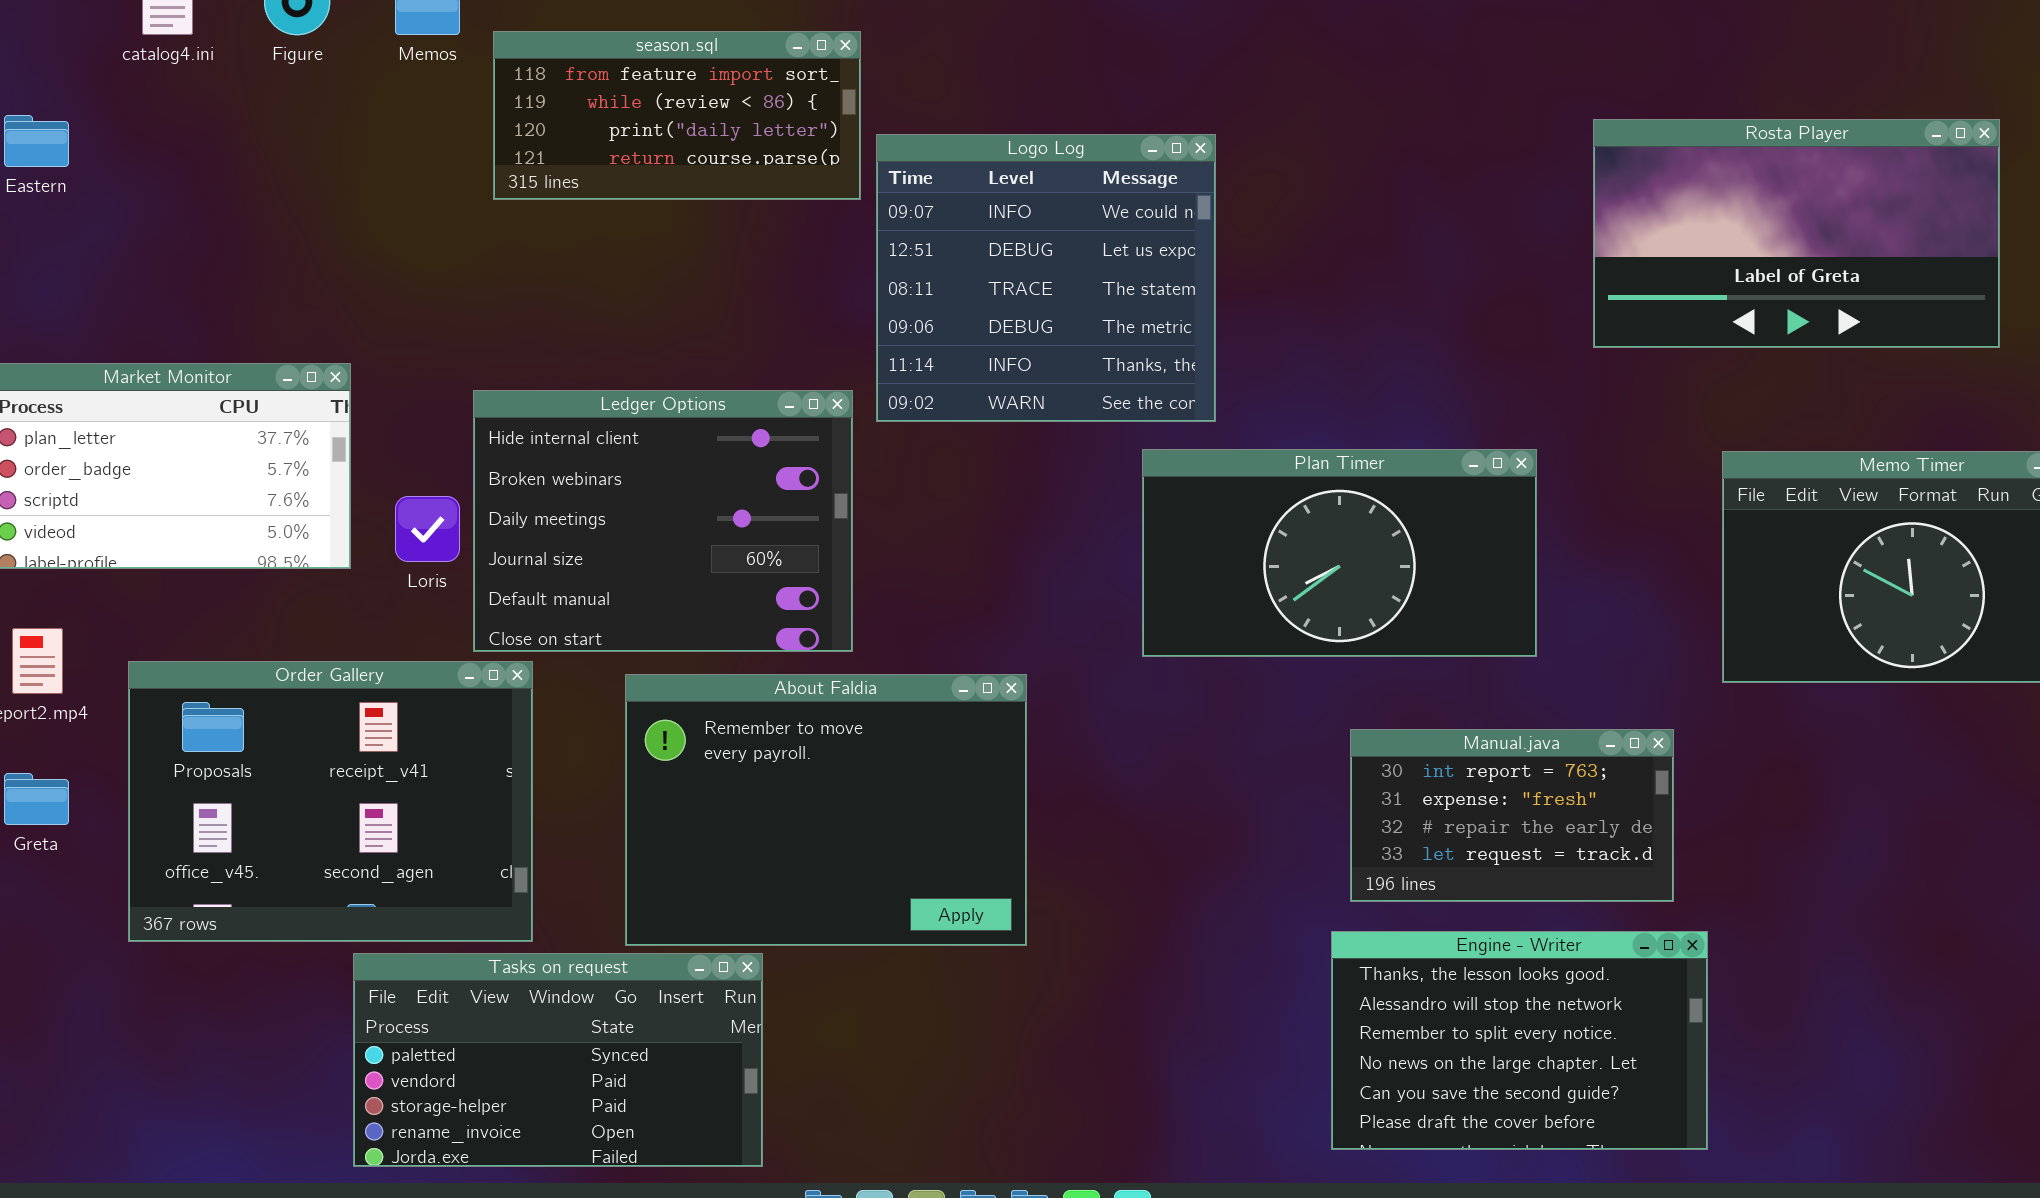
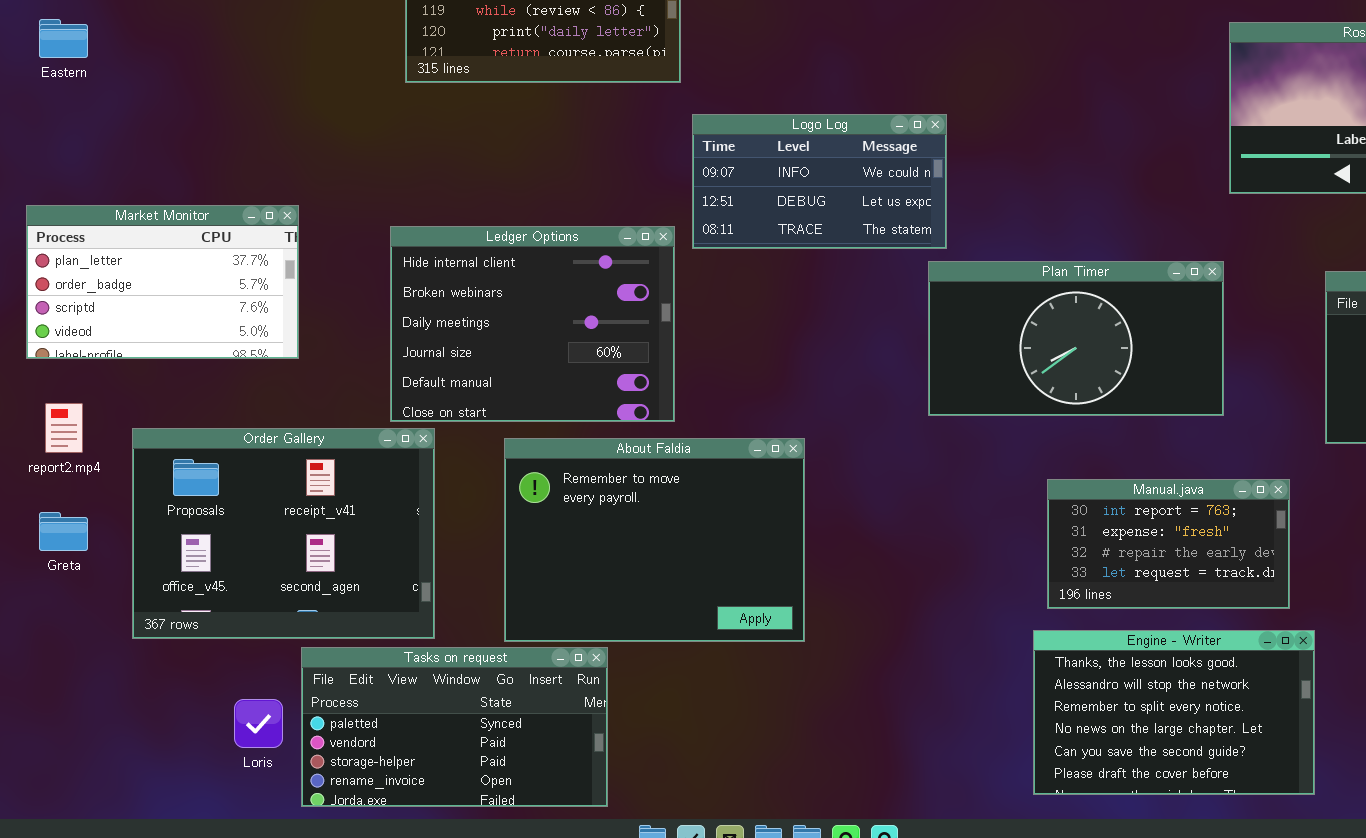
Logo Log: [876,134,1216,422] -> [692,114,947,249], resized
Plan Timer: [1142,449,1537,657] -> [928,261,1224,416], moved
Loris: [395,496,460,562] -> [234,699,283,748], moved

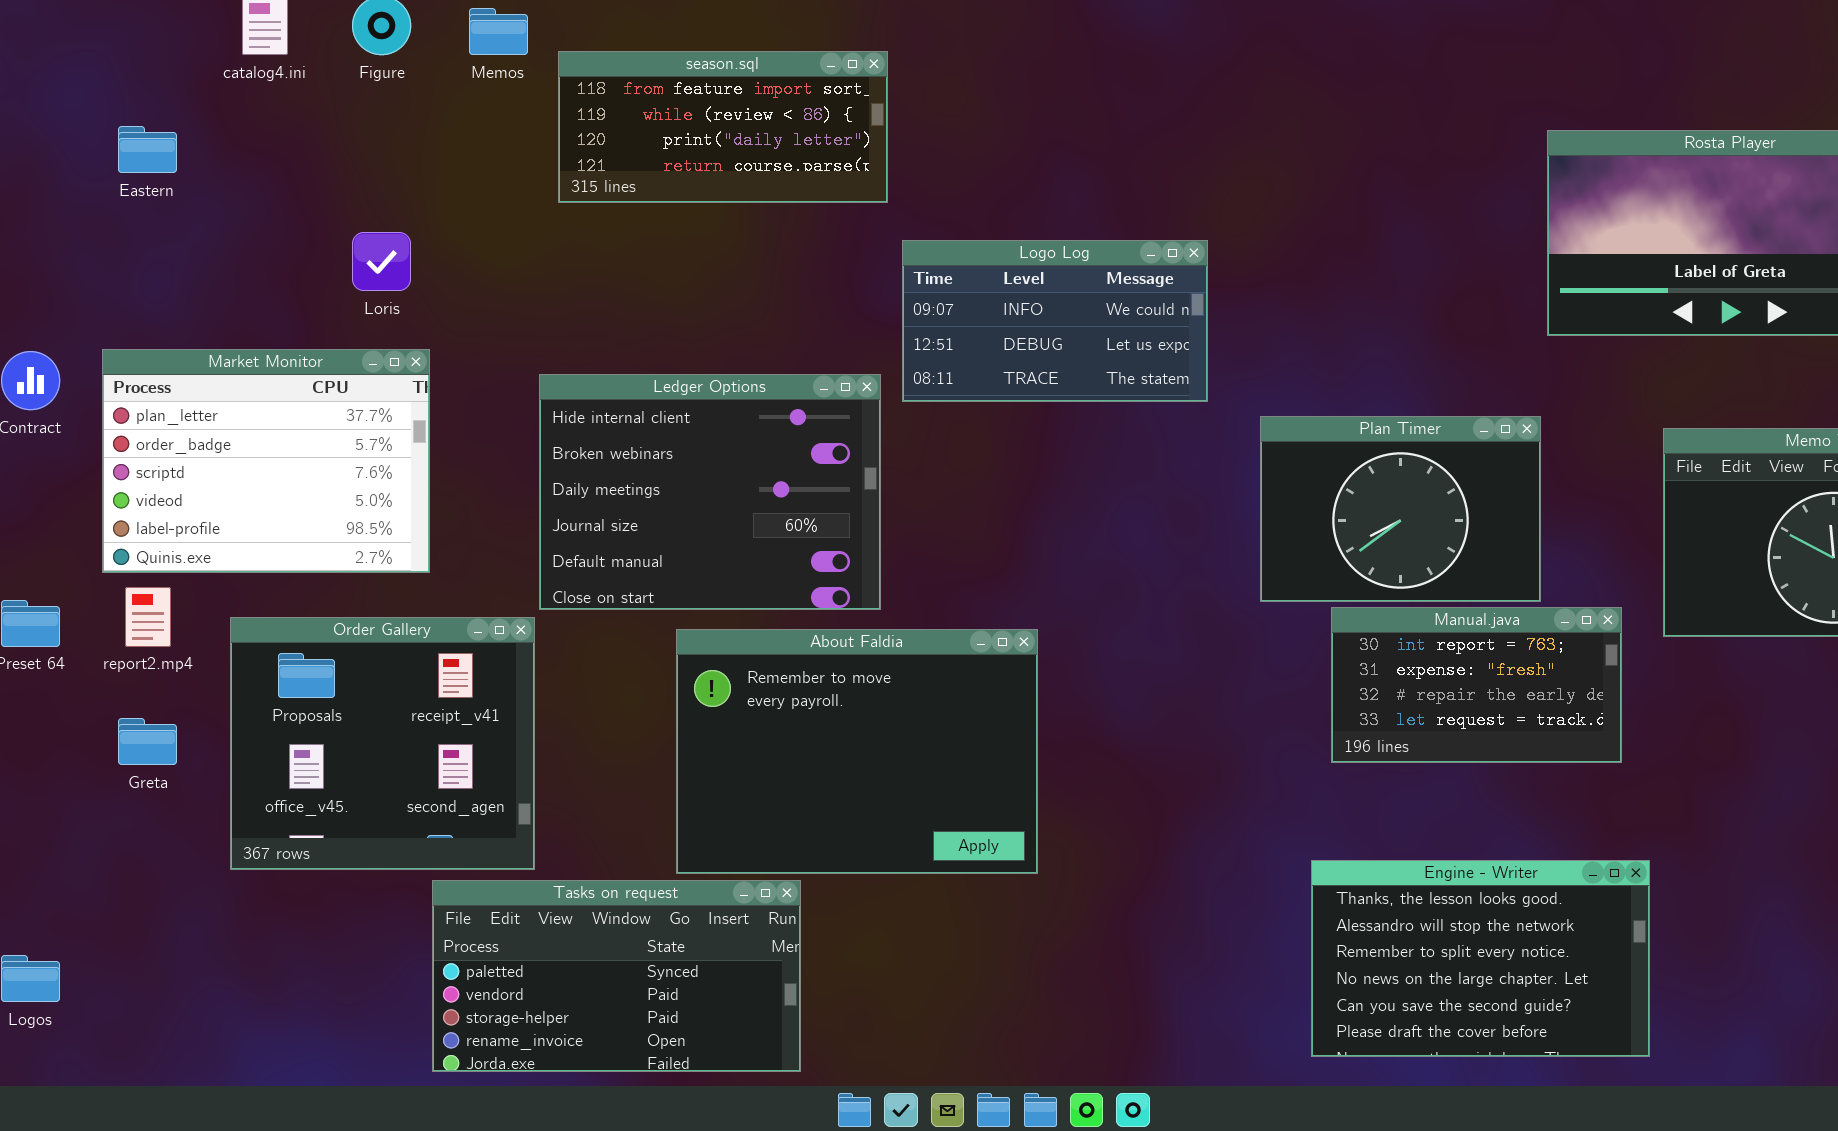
Market Monitor: [26,205,299,359] -> [102,349,430,573], resized
Plan Timer: [928,261,1224,416] -> [1260,416,1541,602], resized
Order Gallery: [132,428,435,639] -> [230,617,535,870], resized
Manual.java: [1047,479,1290,609] -> [1331,607,1622,763], moved
Loris: [234,699,283,748] -> [352,232,411,291], moved

